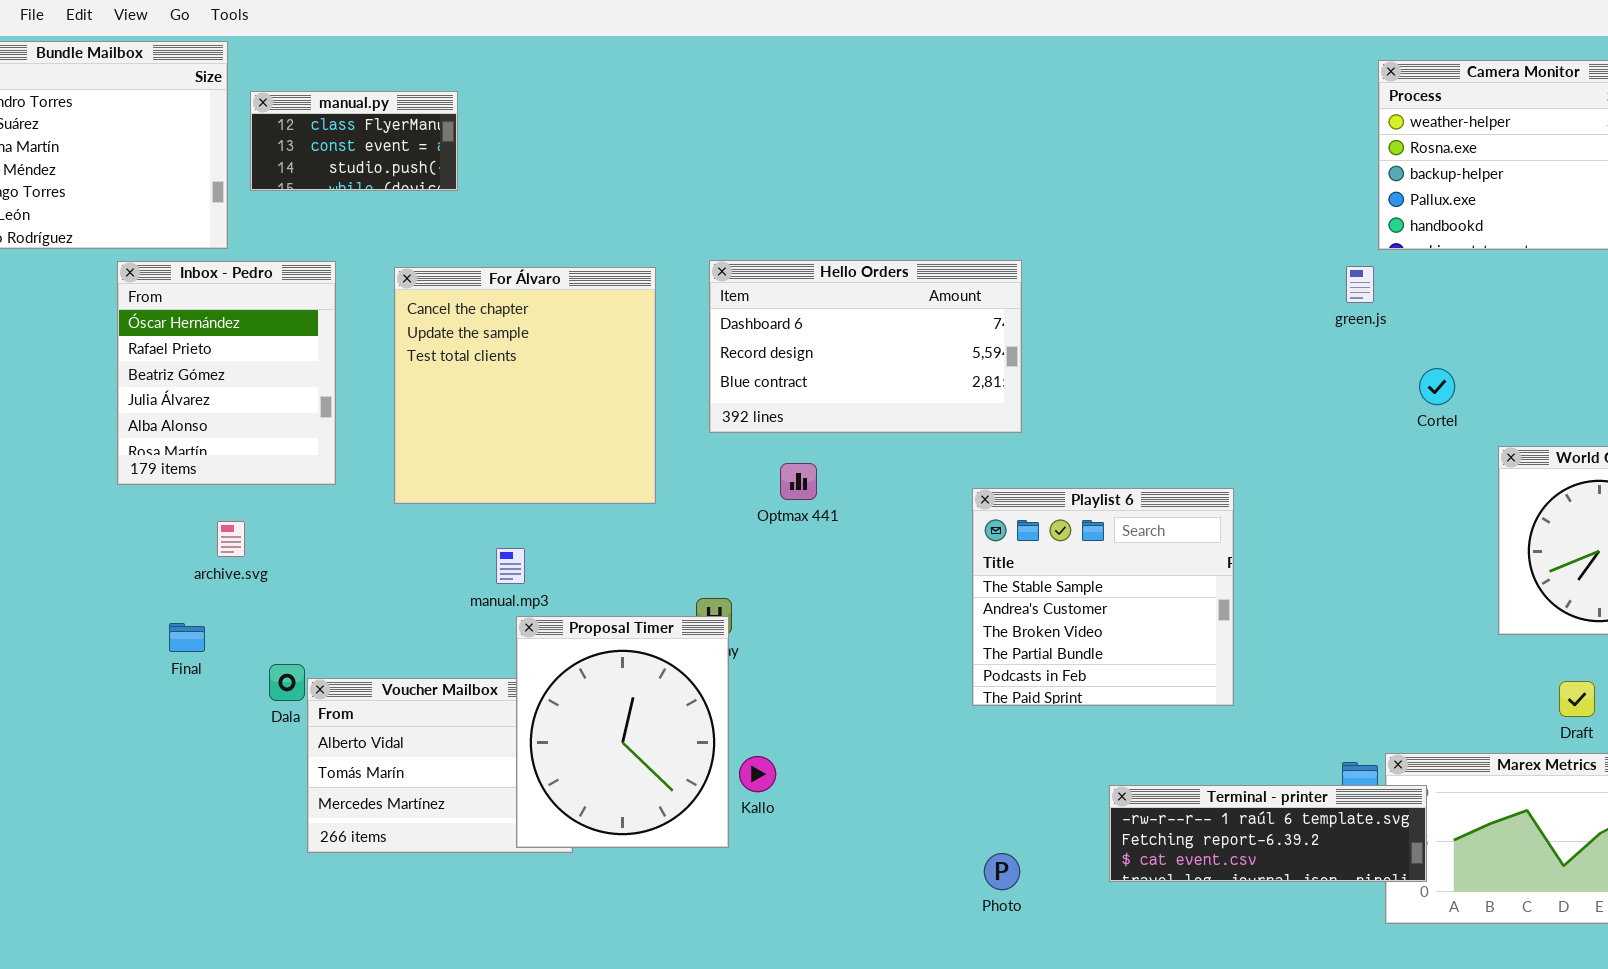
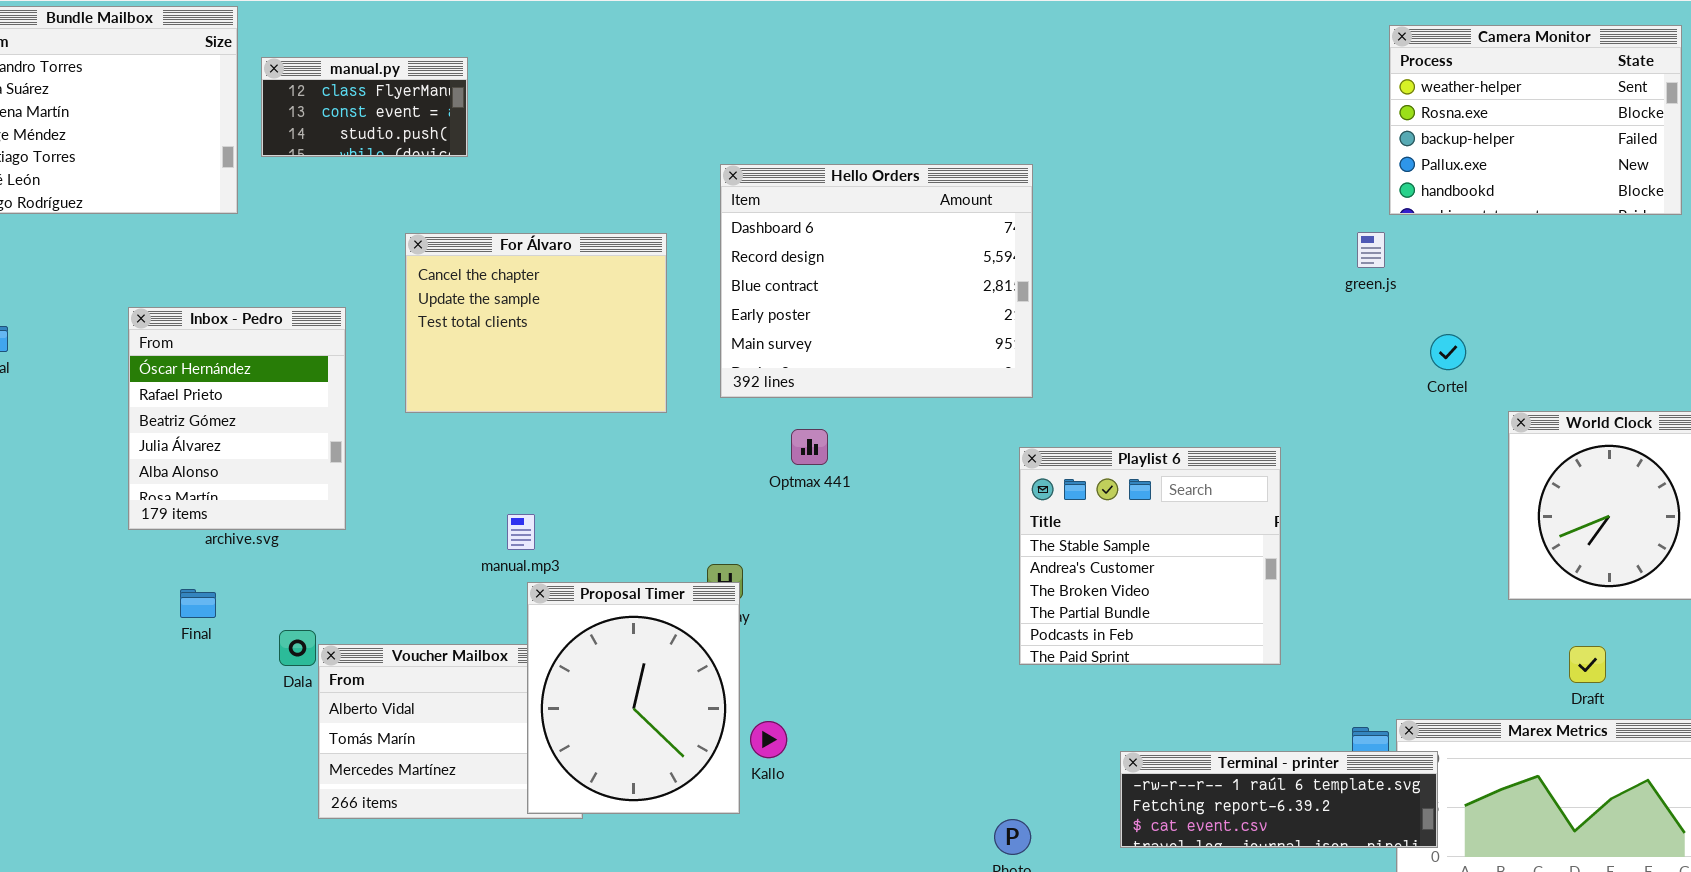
Hello Orders: [709,260,1022,433] -> [720,164,1033,398], resized
Inbox - Pedro: [117,261,336,485] -> [128,307,346,530], moved
For Álvaro: [394,267,656,504] -> [405,233,667,413], resized
Playlist 6: [972,488,1234,706] -> [1019,447,1281,665], moved

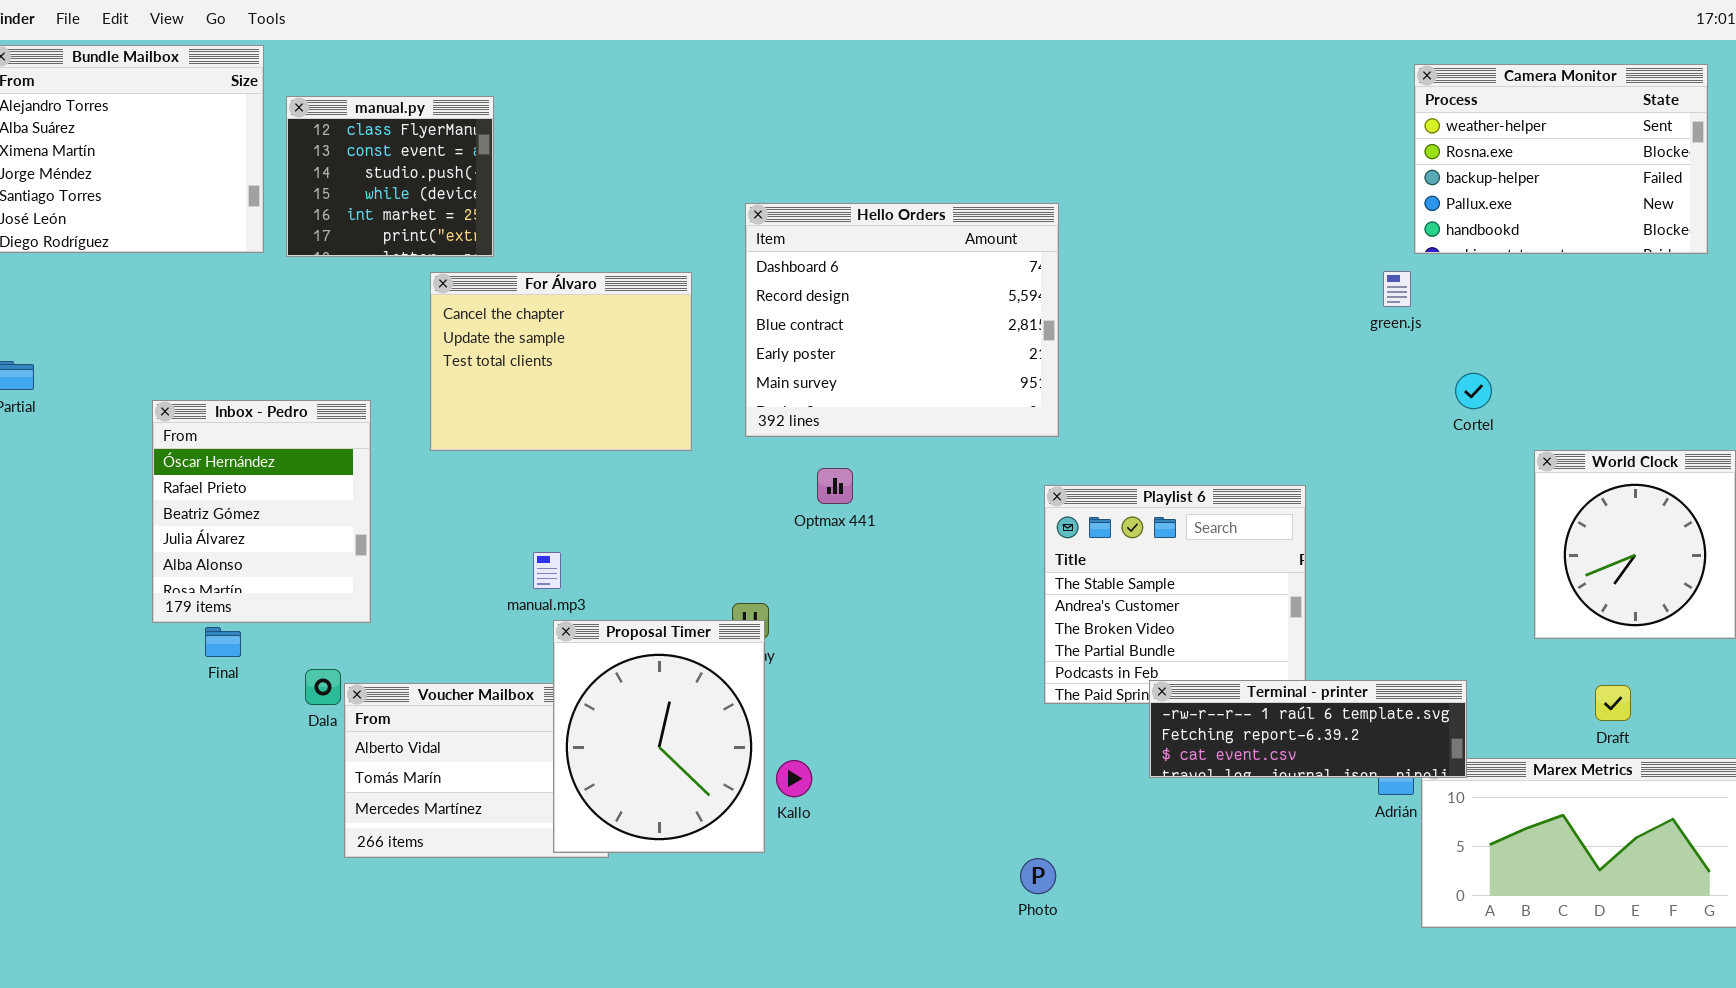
manual.py: [261,57,468,157] -> [286,96,494,257], resized
Inbox - Pedro: [128,307,346,530] -> [152,400,371,623], moved
Terminal - printer: [1120,751,1438,848] -> [1149,680,1467,778], moved

